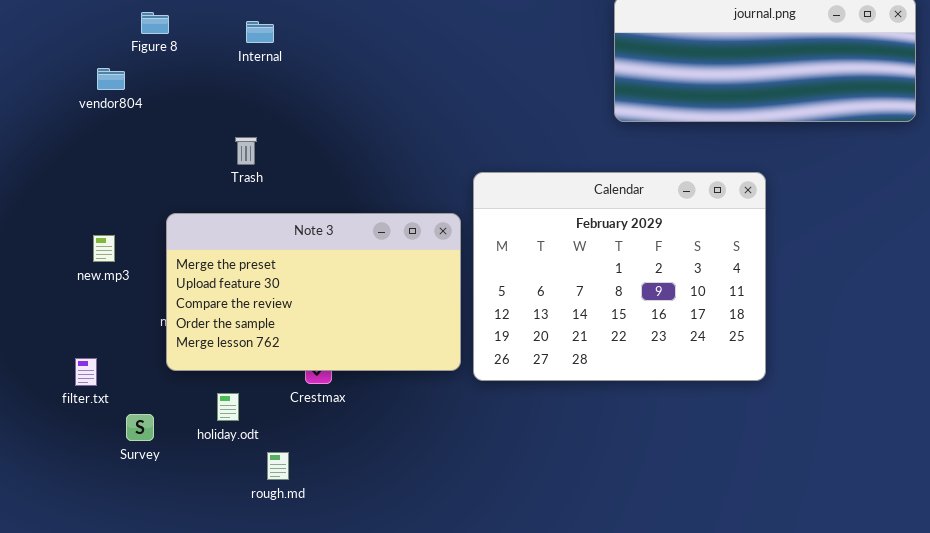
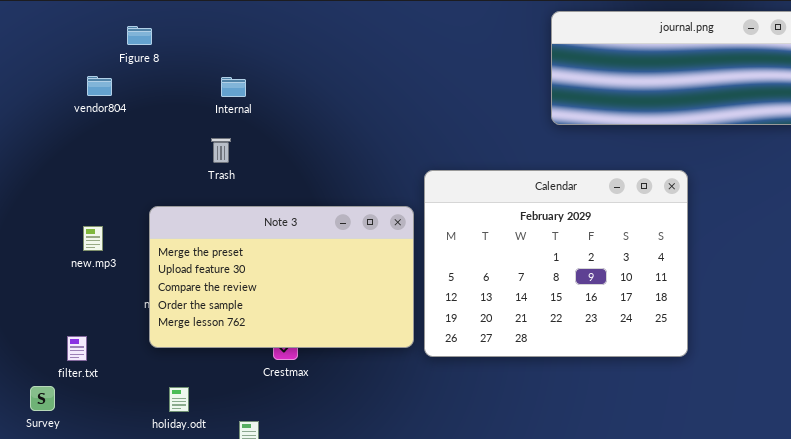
Internal: [246,21,274,43] -> [221,77,246,97], moved
holiday.odt: [217,393,239,421] -> [169,387,189,412], moved
Survey: [126,414,154,441] -> [30,386,55,411], moved

